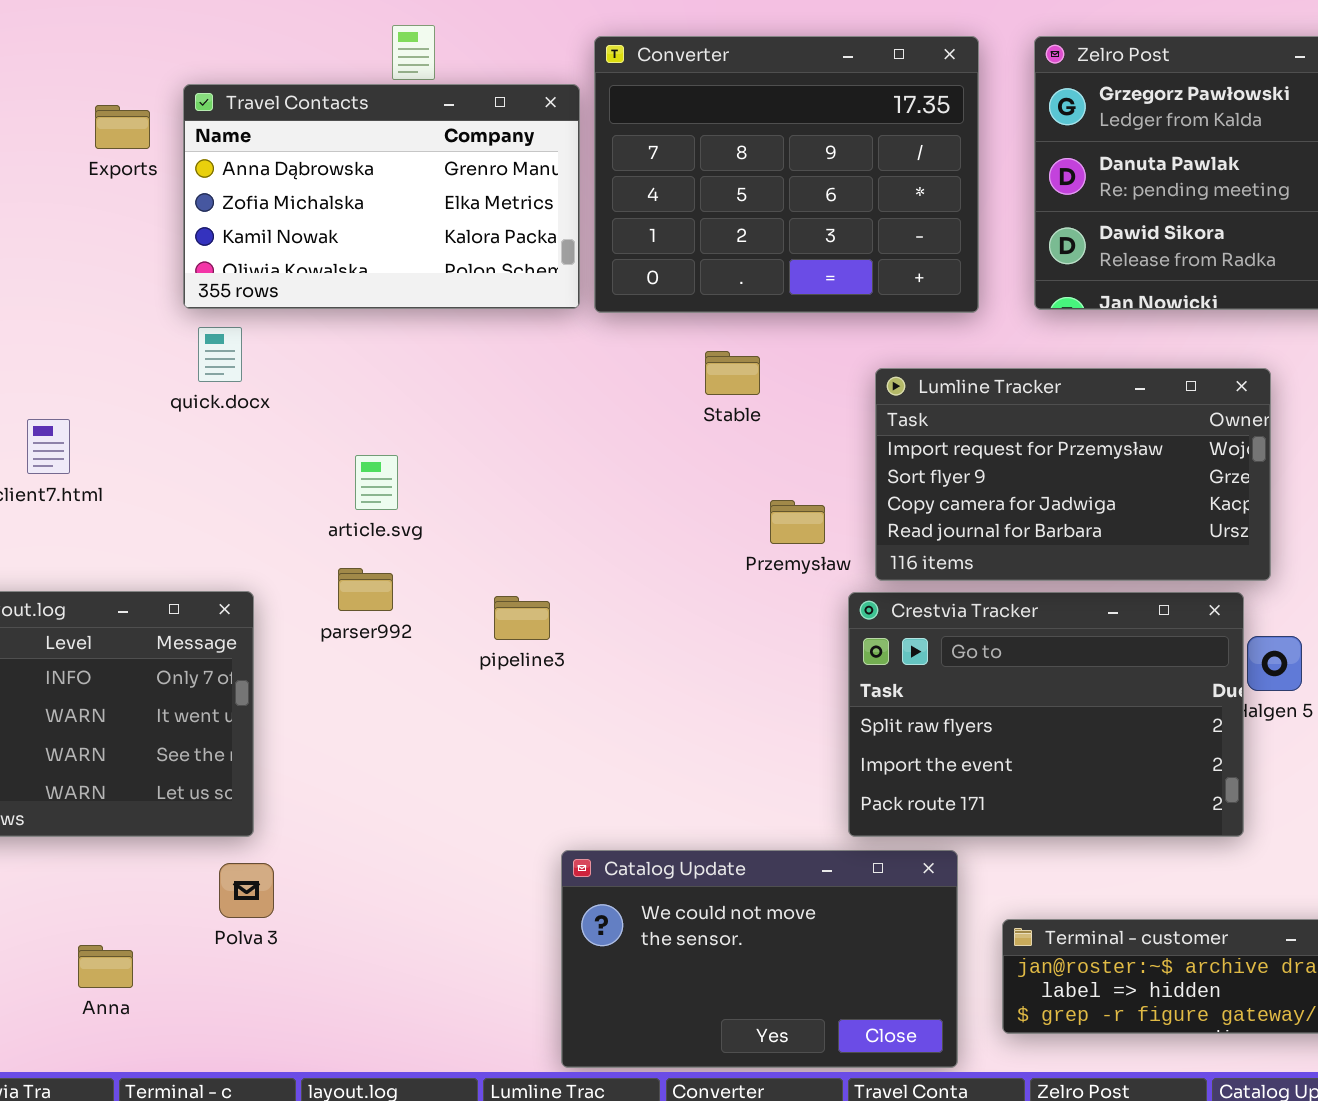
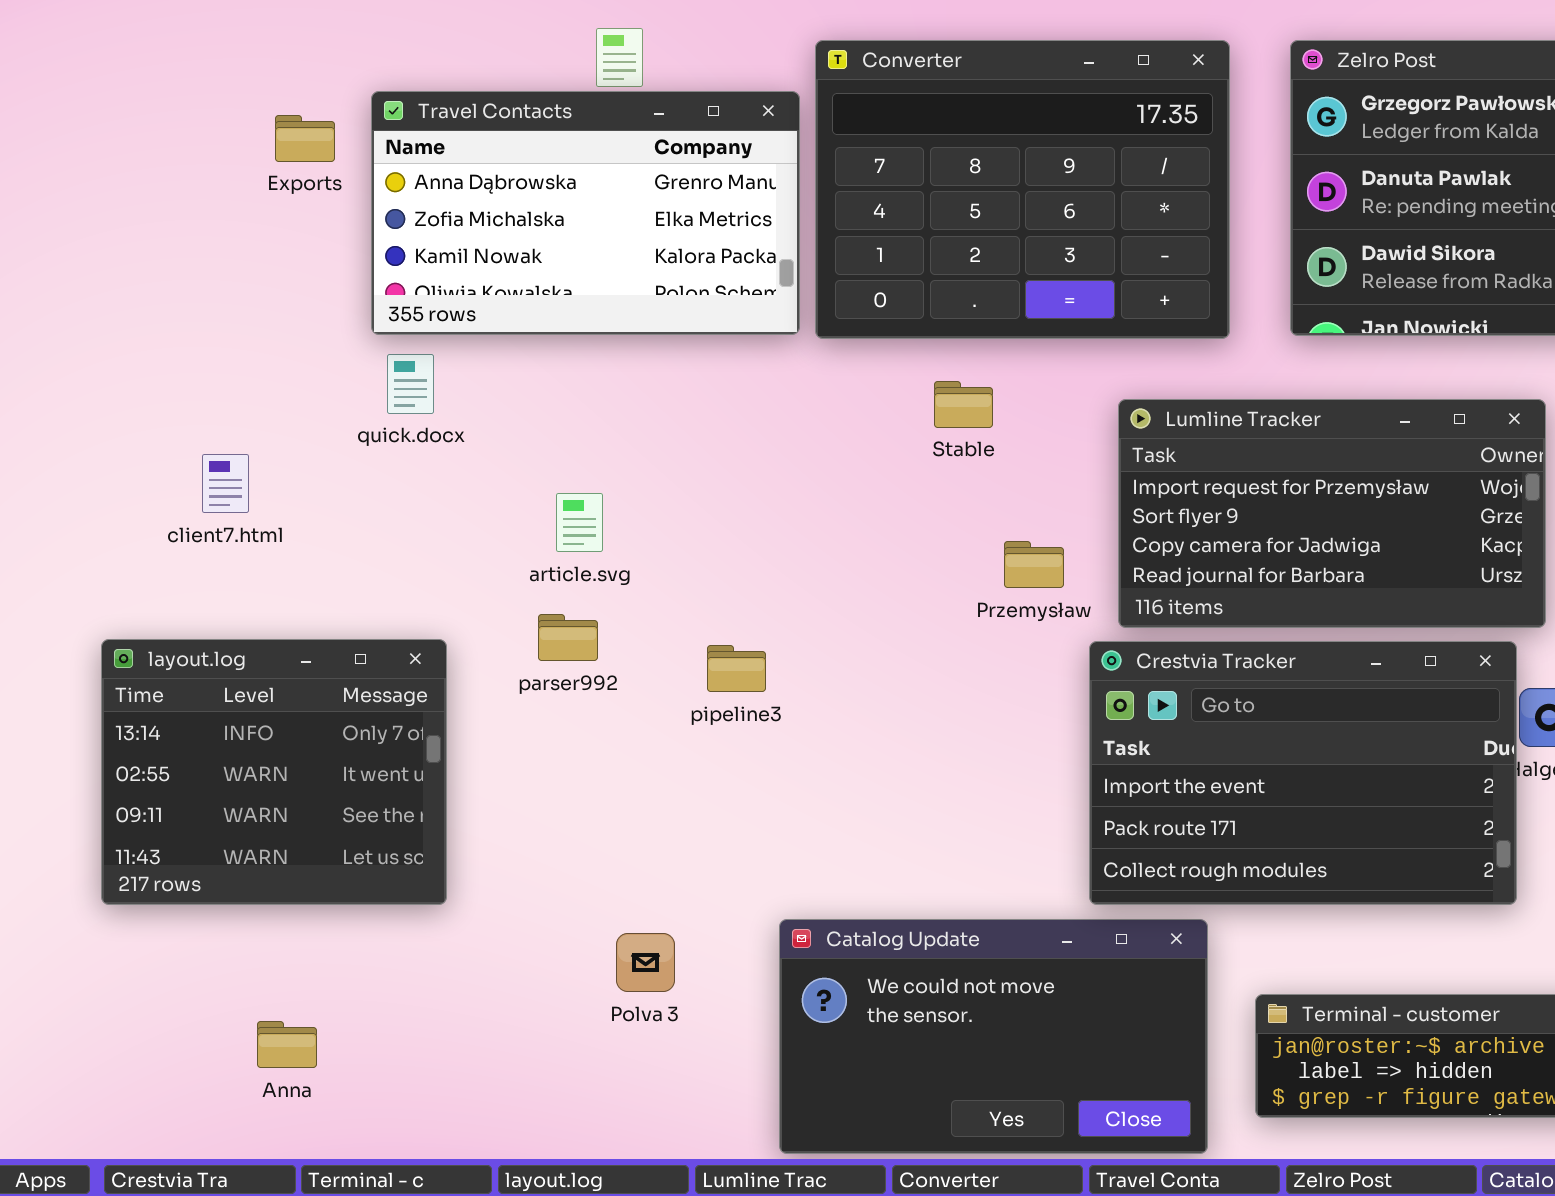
Crestvia Tracker: [848,592,1244,837] -> [1089,641,1517,905], scrolled down 1 row
Polva 3: [219,863,274,918] -> [616,933,675,992], moved

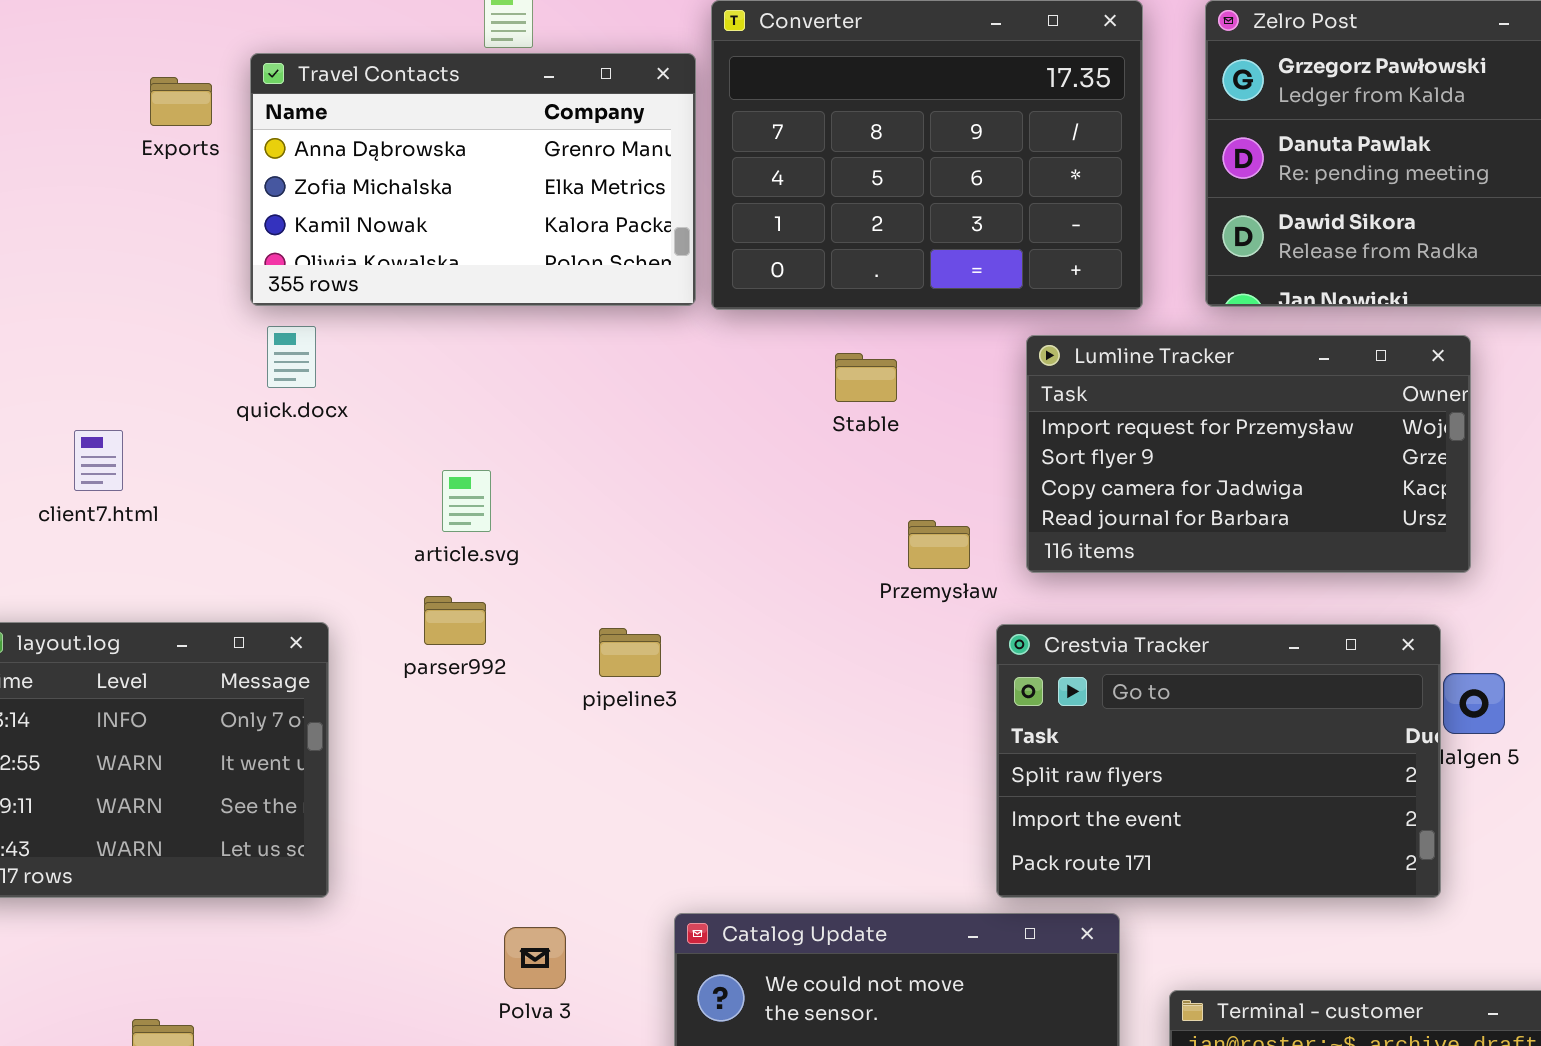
Lumline Tracker: [1118,399,1546,628] -> [1026,335,1471,573], moved
Crestvia Tracker: [1089,641,1517,905] -> [996,624,1441,898], scrolled up 1 row

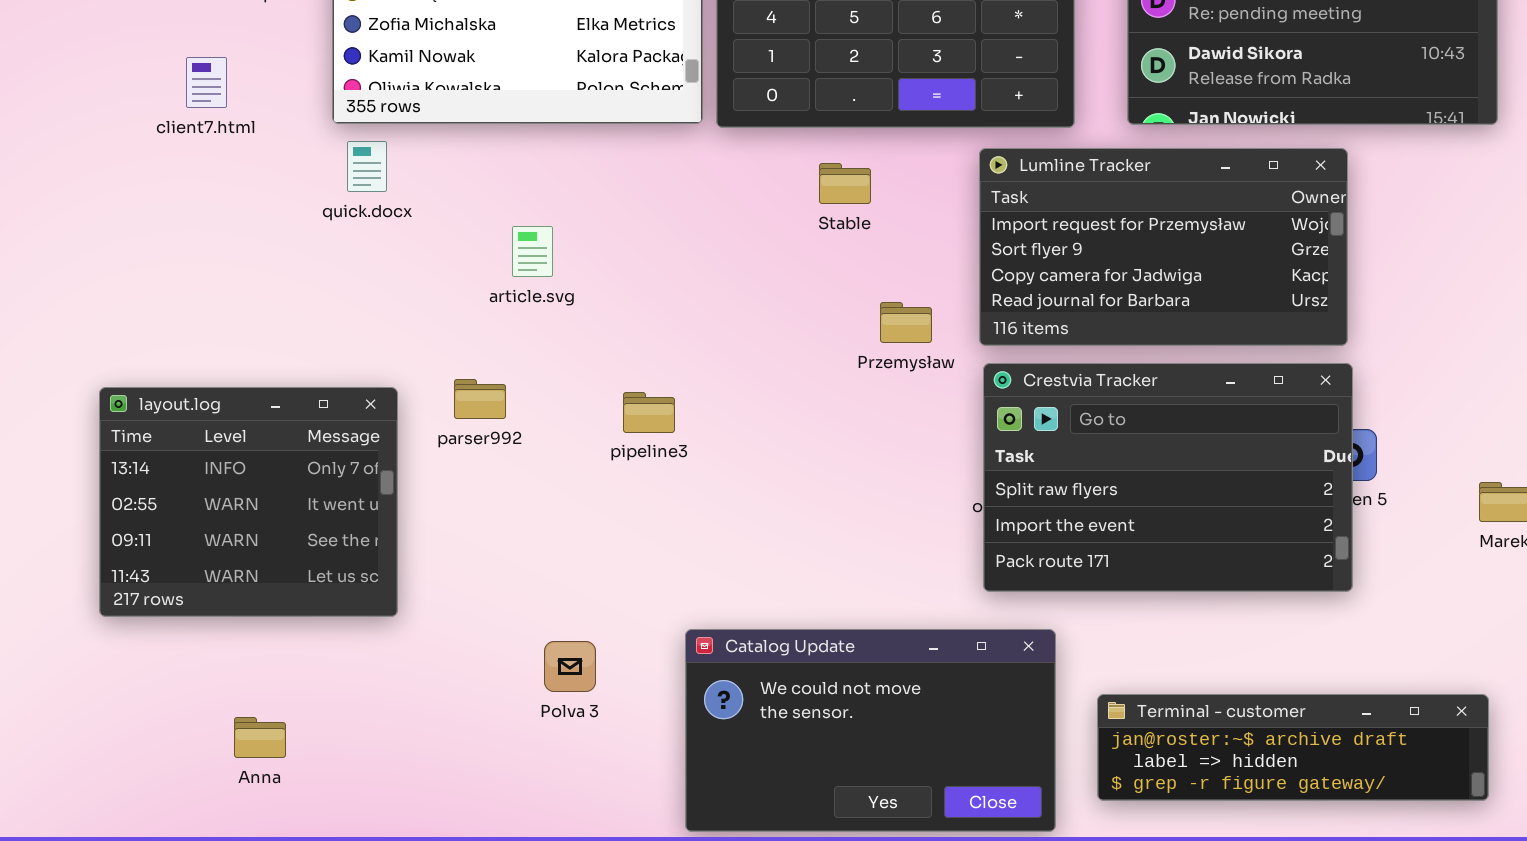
client7.html: [74,430,123,491] -> [186,57,227,108], moved
article.svg: [442,470,491,532] -> [512,226,553,277], moved
parser992: [424,596,486,645] -> [454,379,506,419], moved
Crestvia Tracker: [996,624,1441,898] -> [983,363,1353,592], moved

